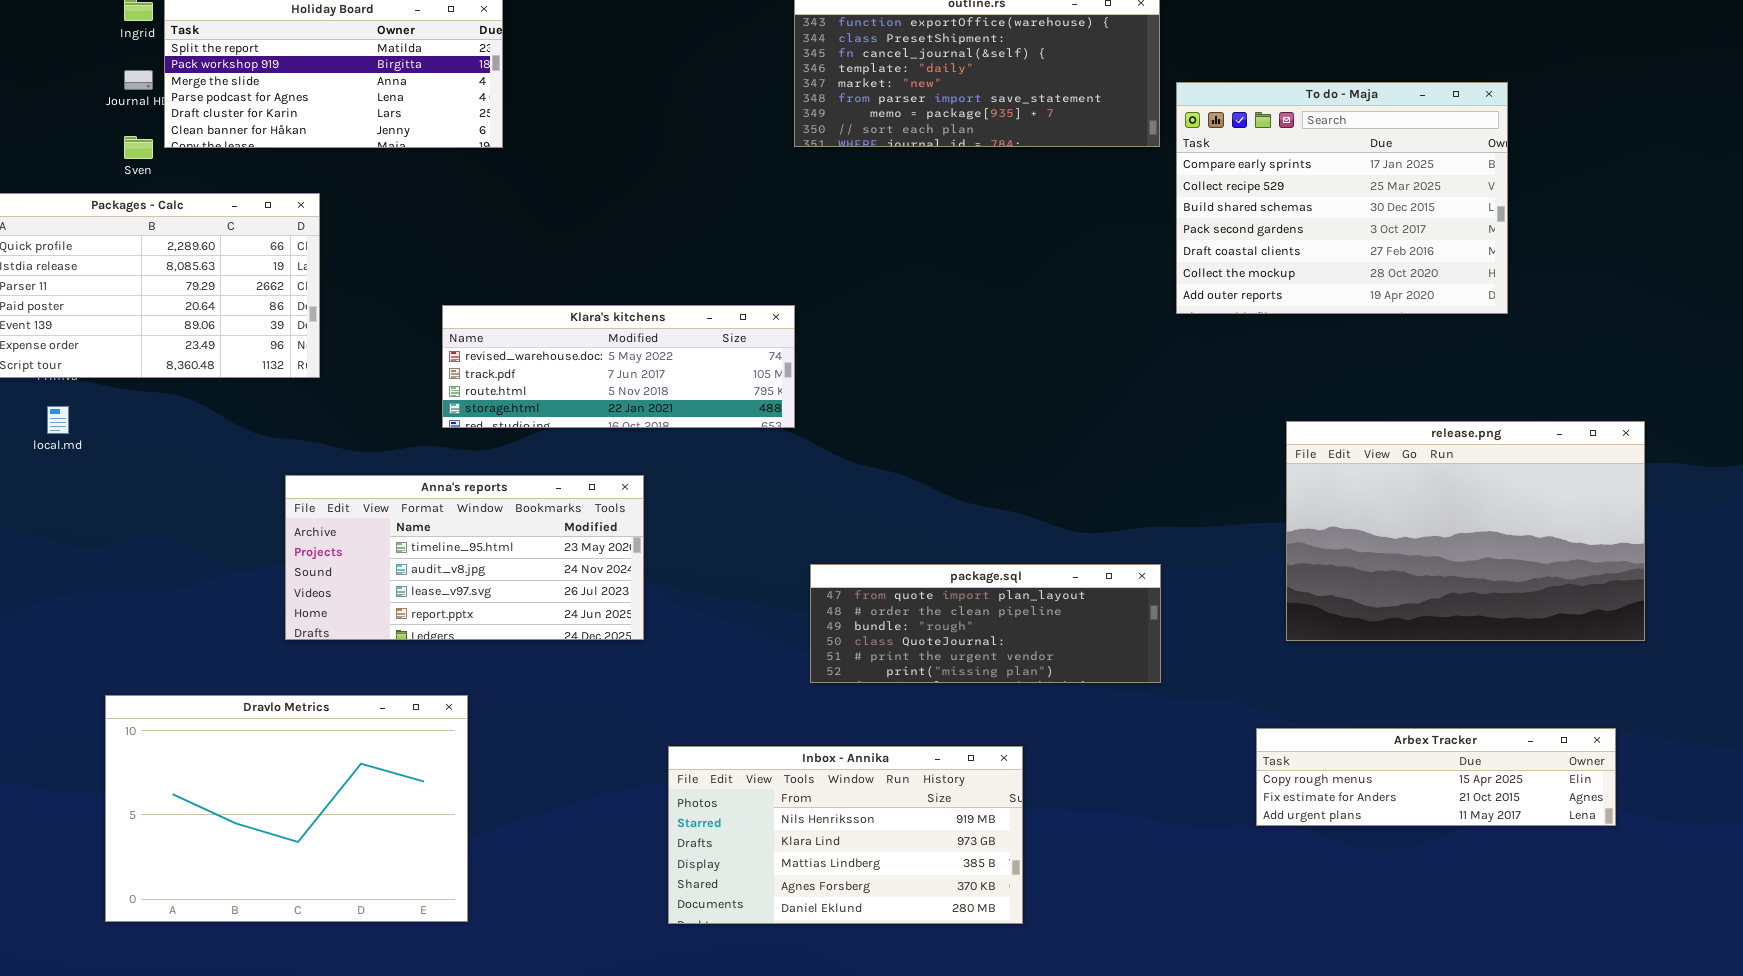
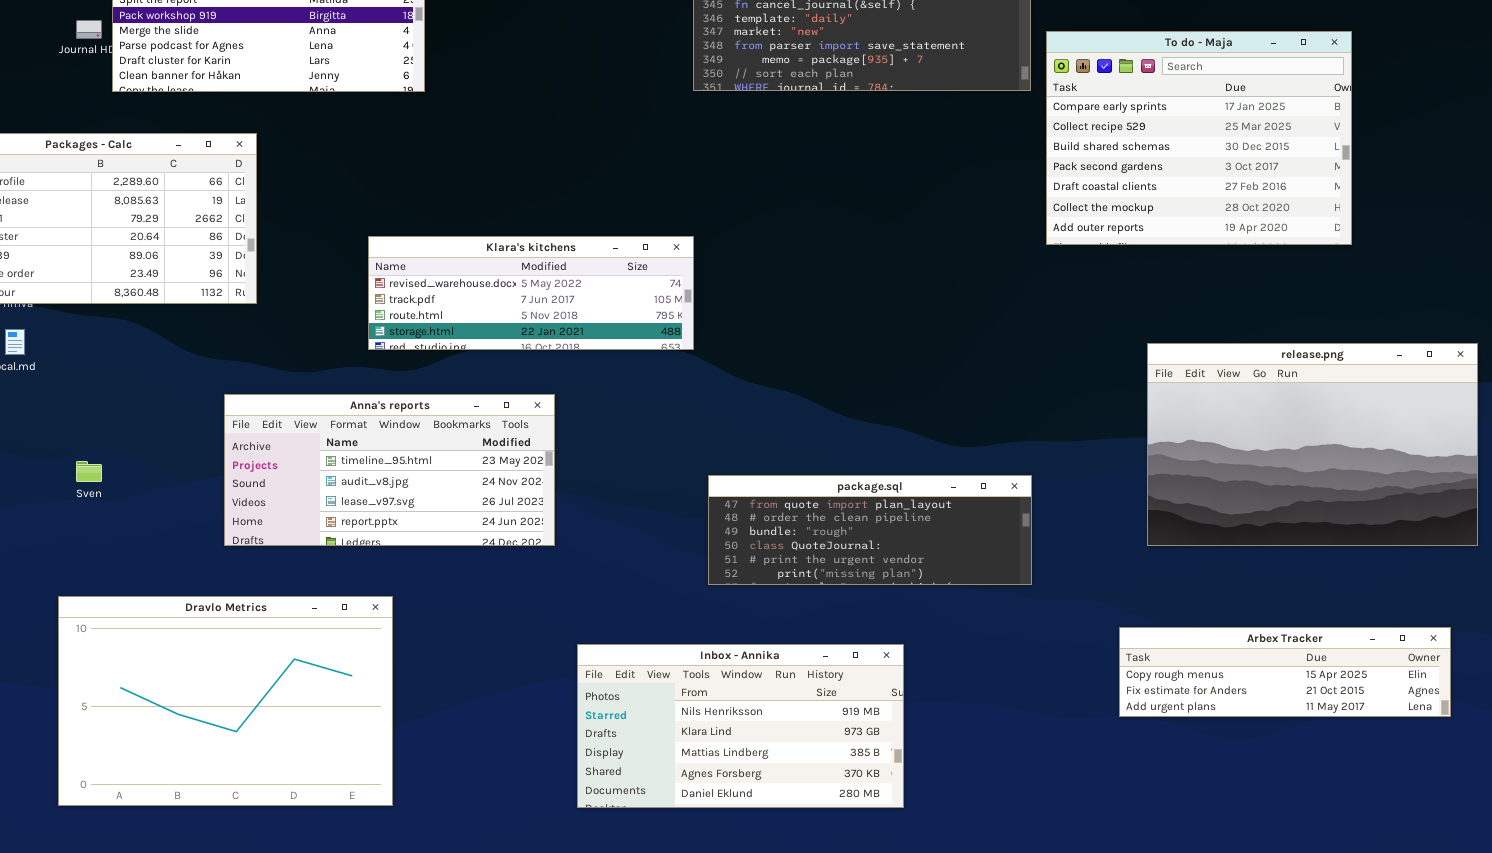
Sven: [124,136,153,159] -> [76,461,102,482], moved

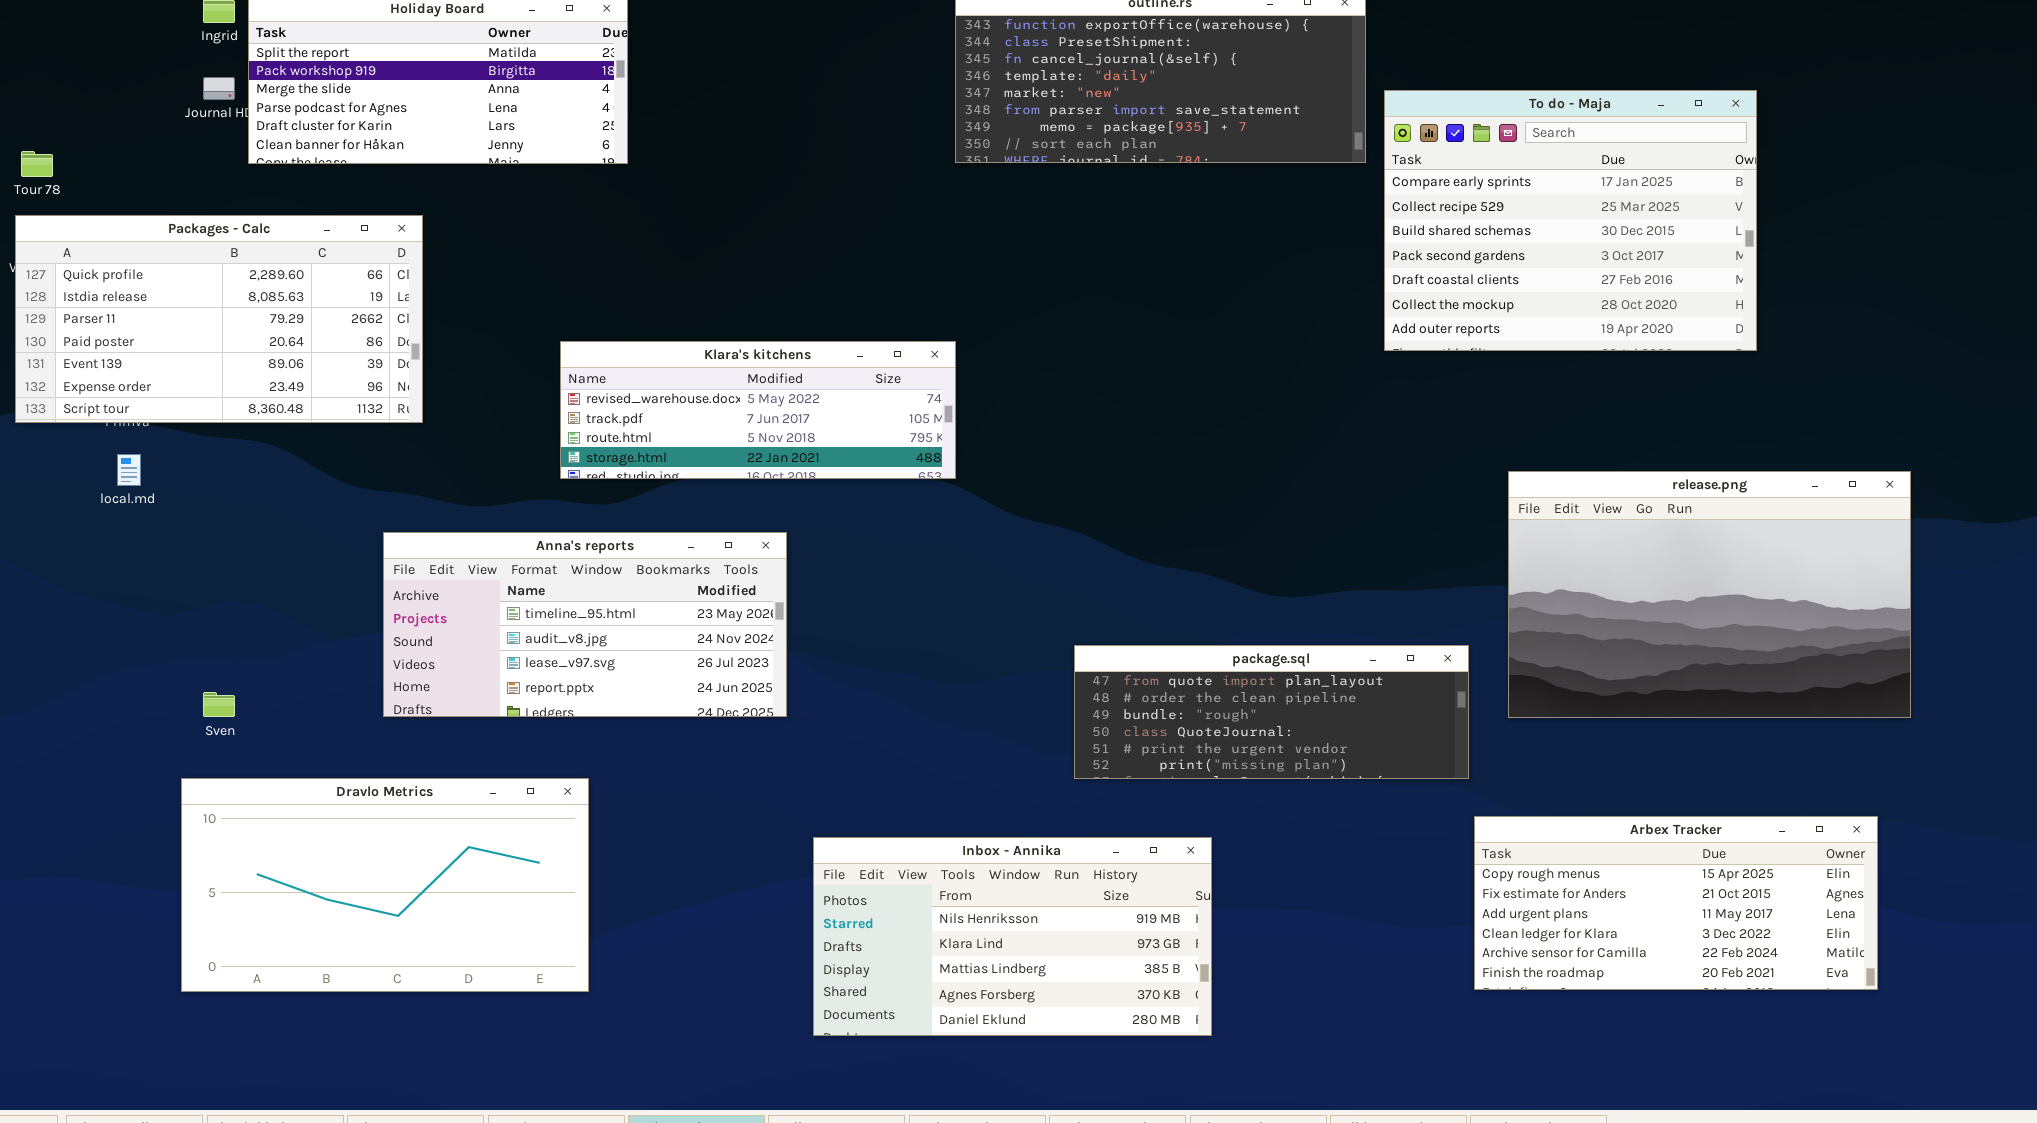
Sven: [76,461,102,482] -> [203,692,235,717], moved
package.sql: [708,475,1032,585] -> [1074,645,1469,779], moved
Dravlo Metrics: [58,596,393,806] -> [181,778,589,992], resized
Arbex Tracker: [1119,627,1451,717] -> [1474,816,1878,990], resized

